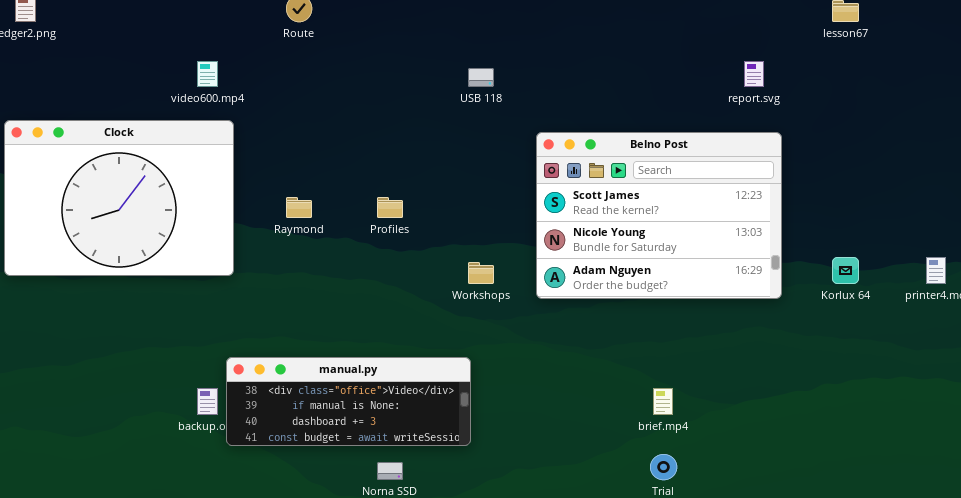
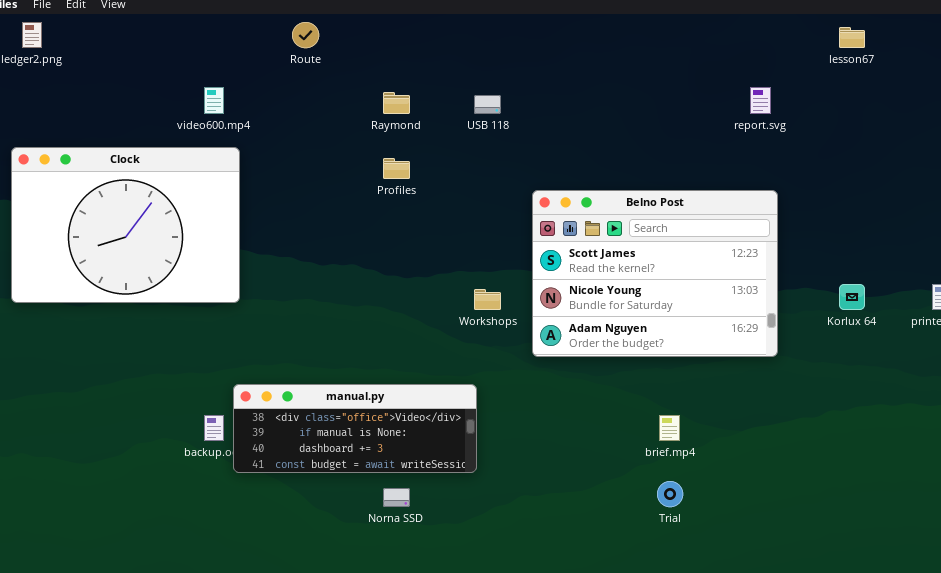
Belno Post: [536,132,782,299] -> [532,190,778,357], moved
Raymond: [286,197,312,218] -> [383,92,410,114], moved
Profiles: [377,197,403,218] -> [383,158,410,179], moved

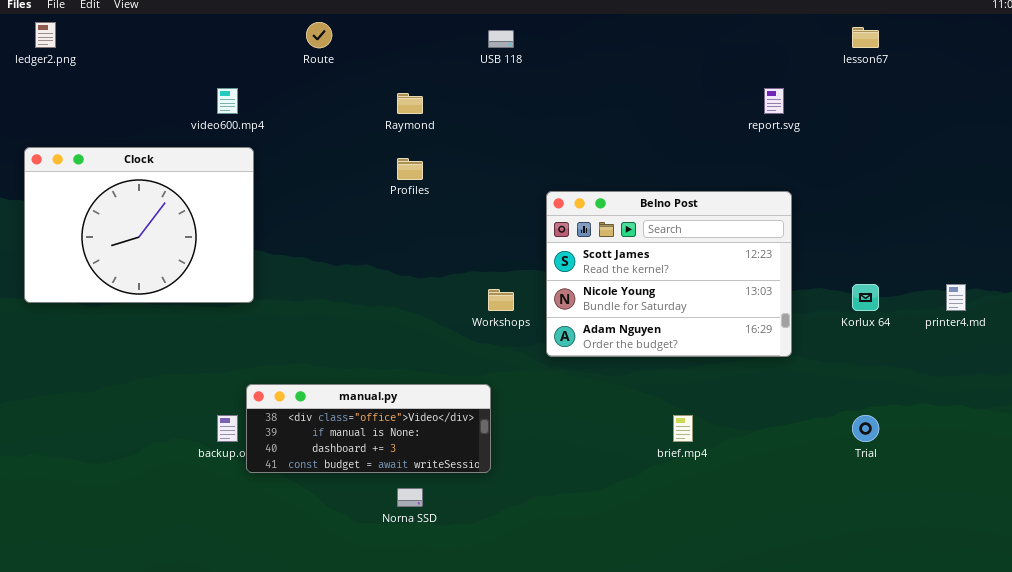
USB 118: [474,95,501,114] -> [488,30,514,48], moved
Trial: [657,481,683,507] -> [852,415,879,442], moved

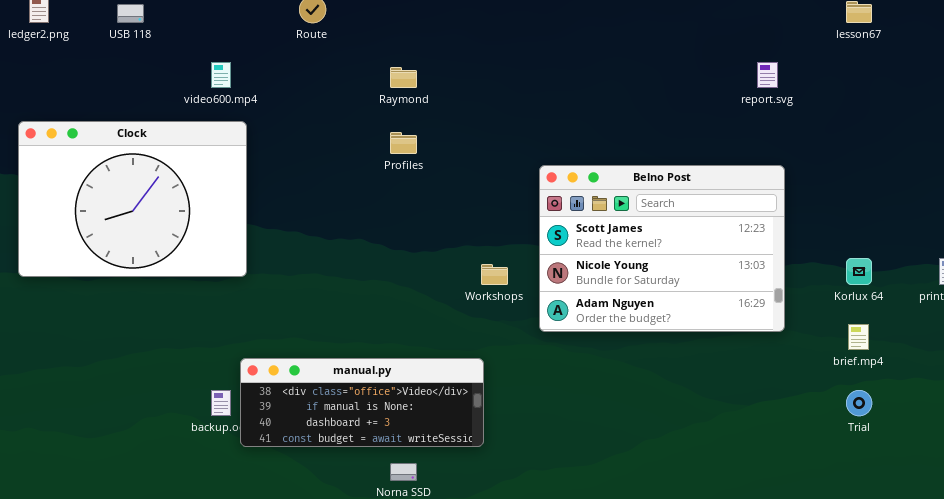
USB 118: [488,30,514,48] -> [117,4,144,23], moved
brief.mp4: [673,415,693,442] -> [848,324,869,350], moved

